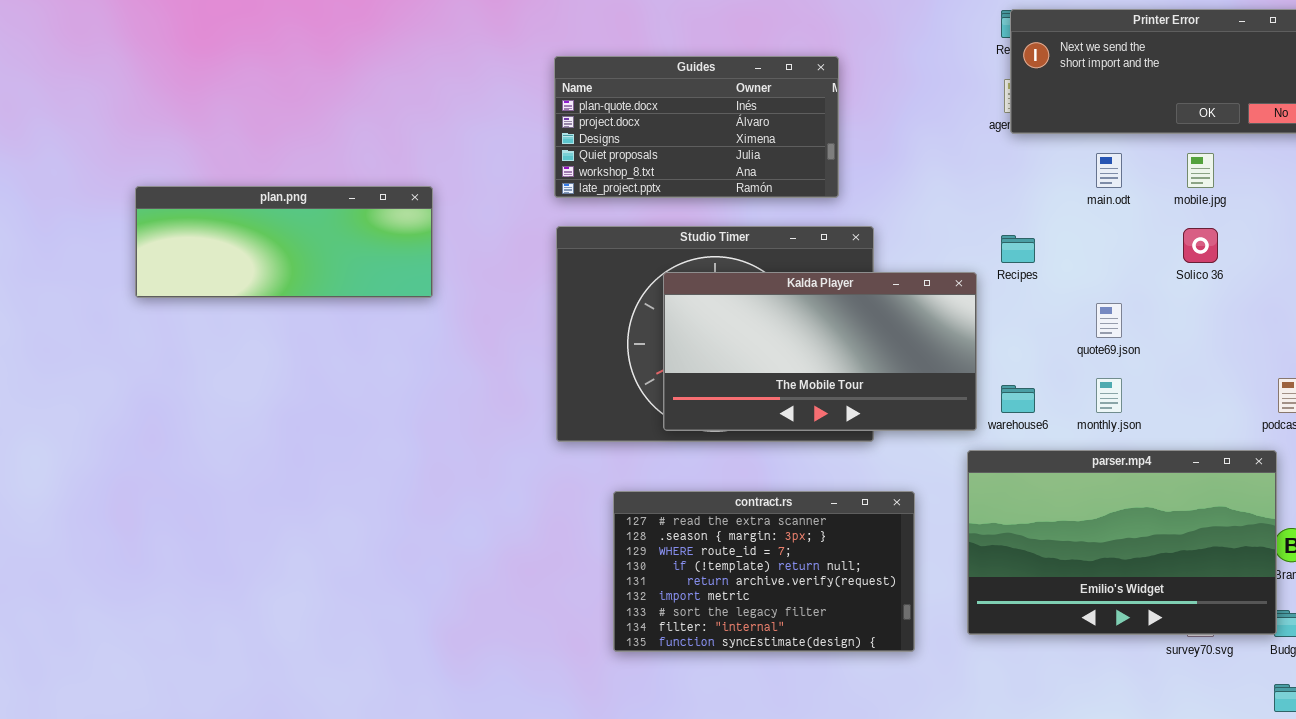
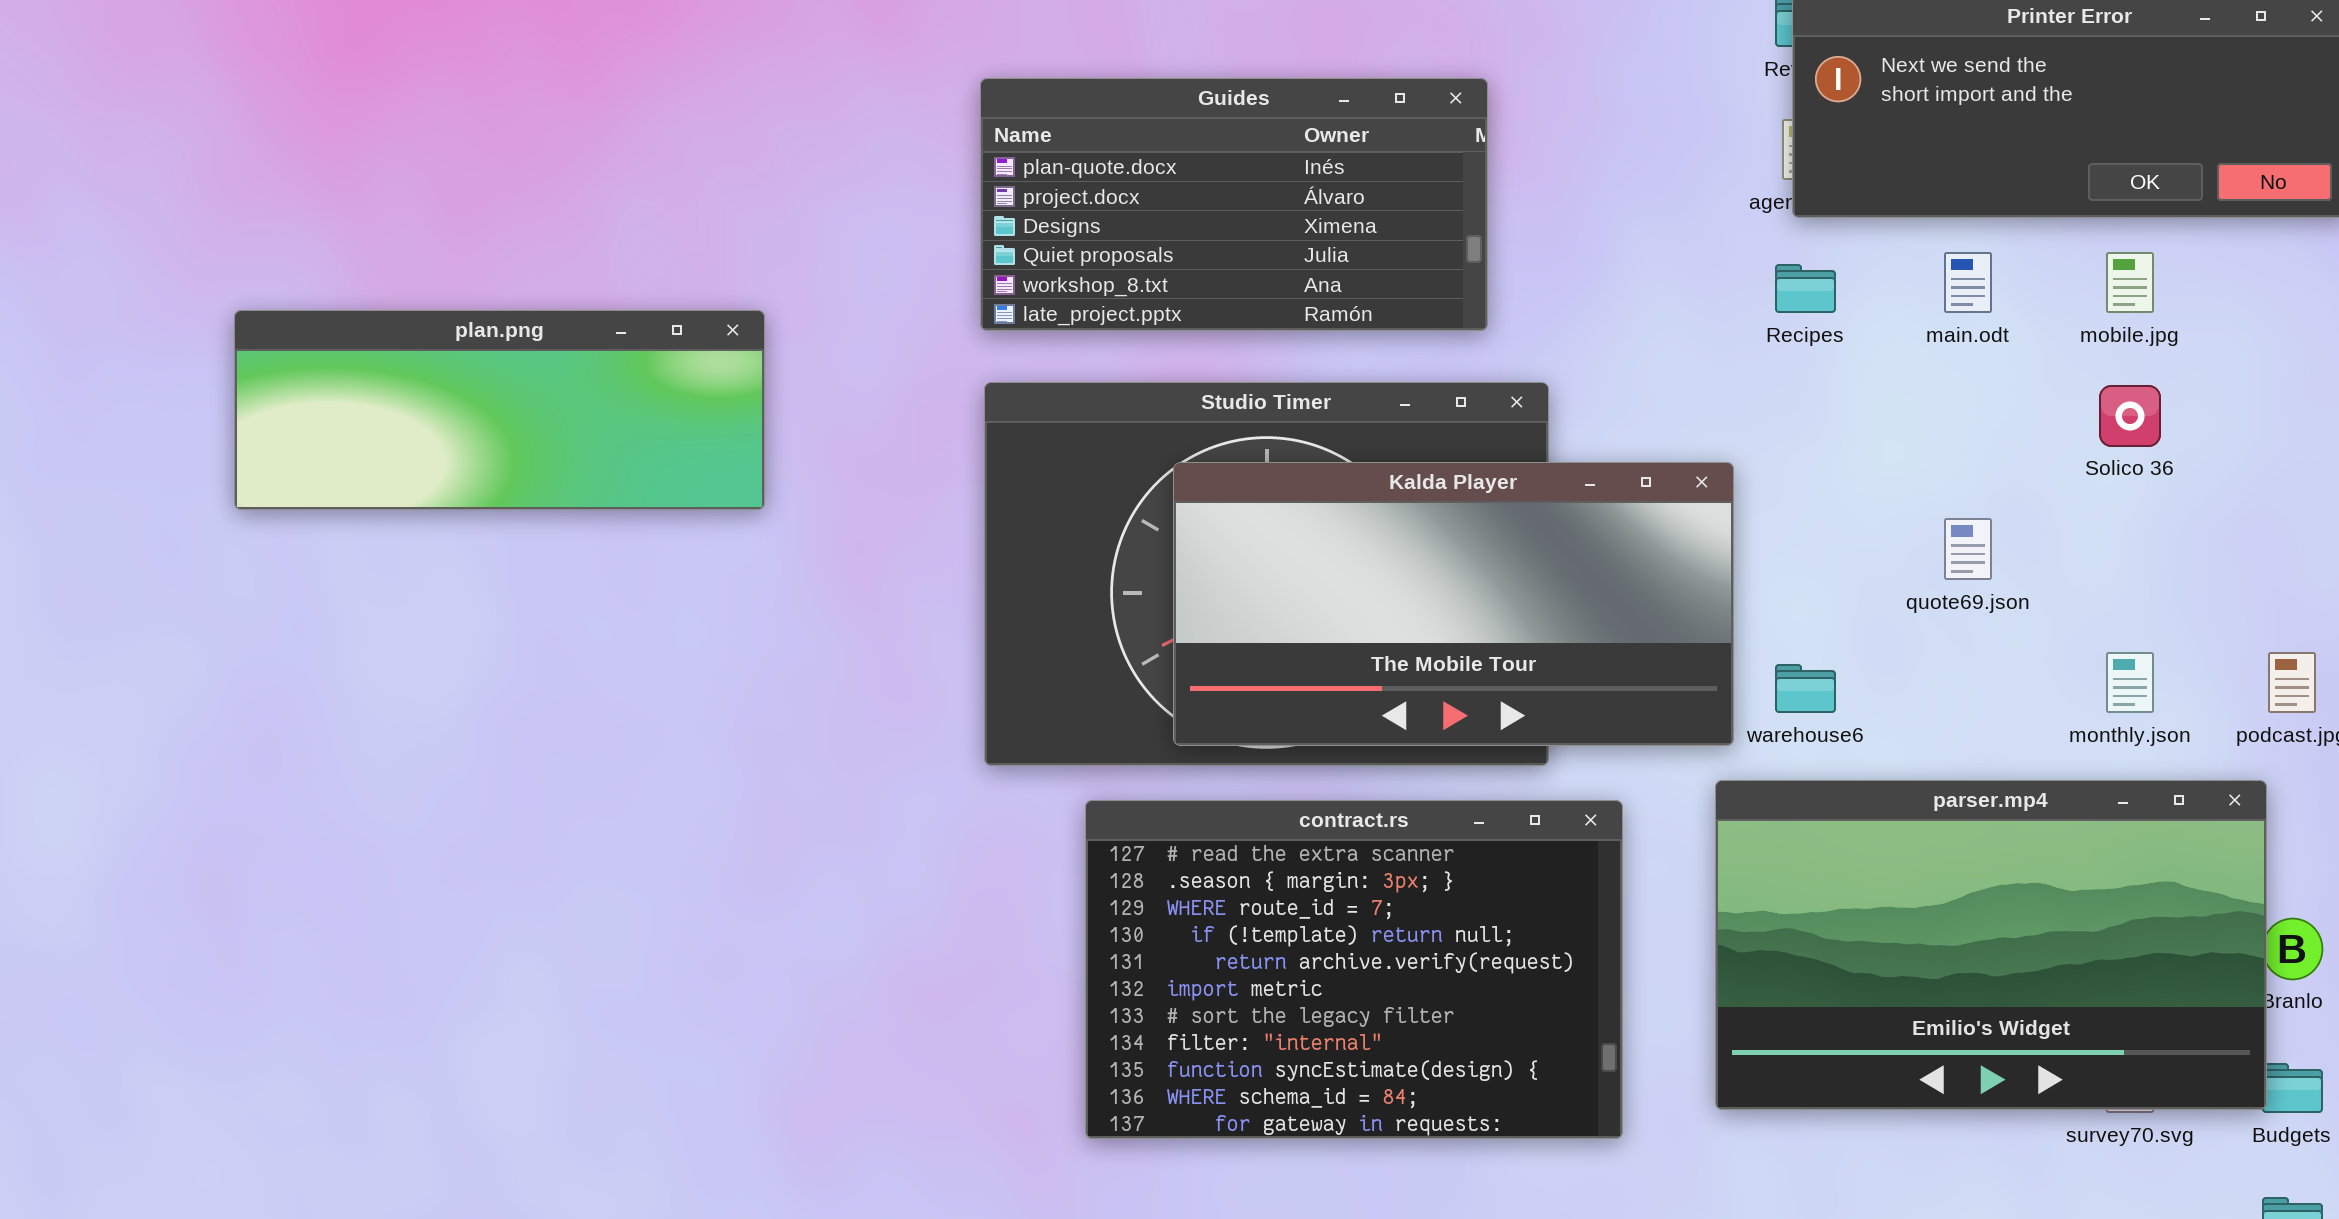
Recipes: [1001,235,1035,263] -> [1775,264,1836,313], moved
monthly.json: [1096,378,1122,413] -> [2106,652,2154,713], moved
contract.rs: [613,491,915,652] -> [1085,800,1623,1139], resized

